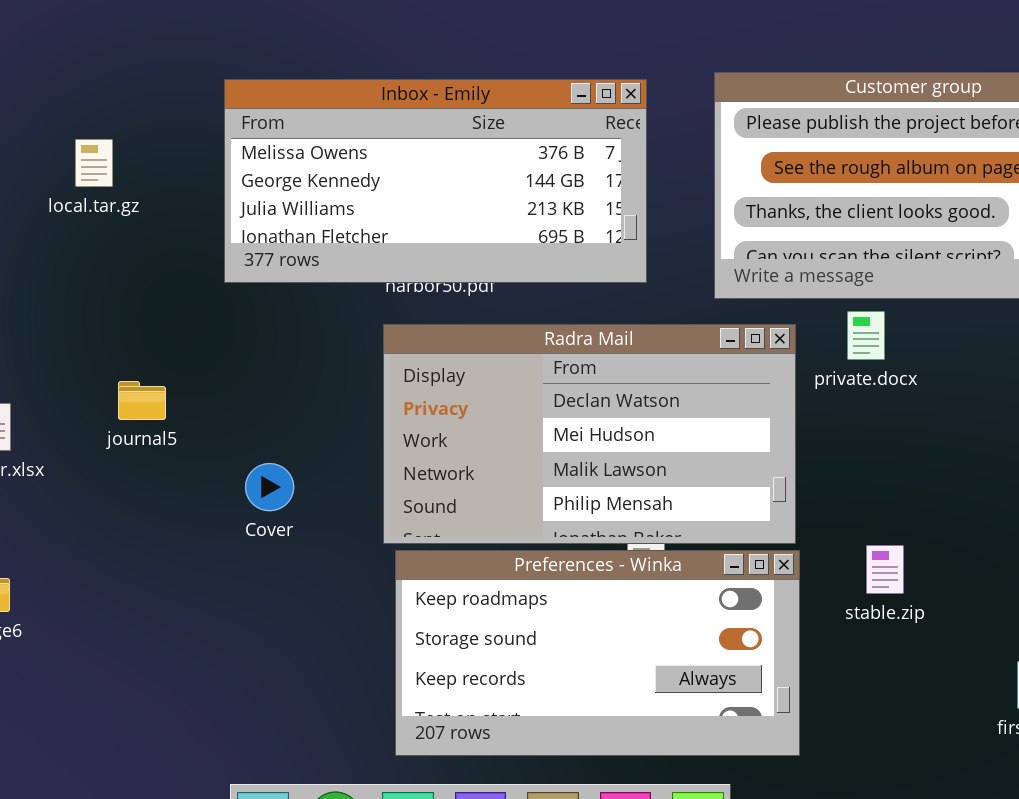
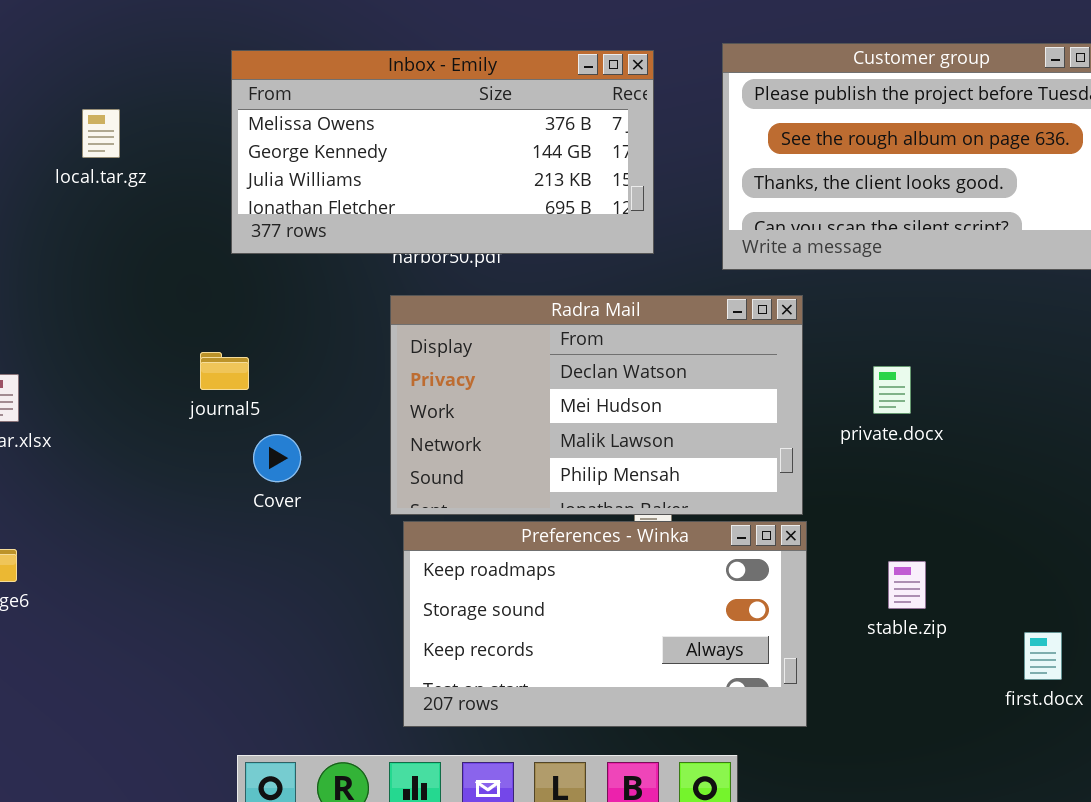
private.docx: [847,311,885,360] -> [873,366,911,414], moved
journal5: [118,381,166,420] -> [200,352,249,390], moved
stable.zip: [866,545,904,594] -> [888,561,926,609], moved

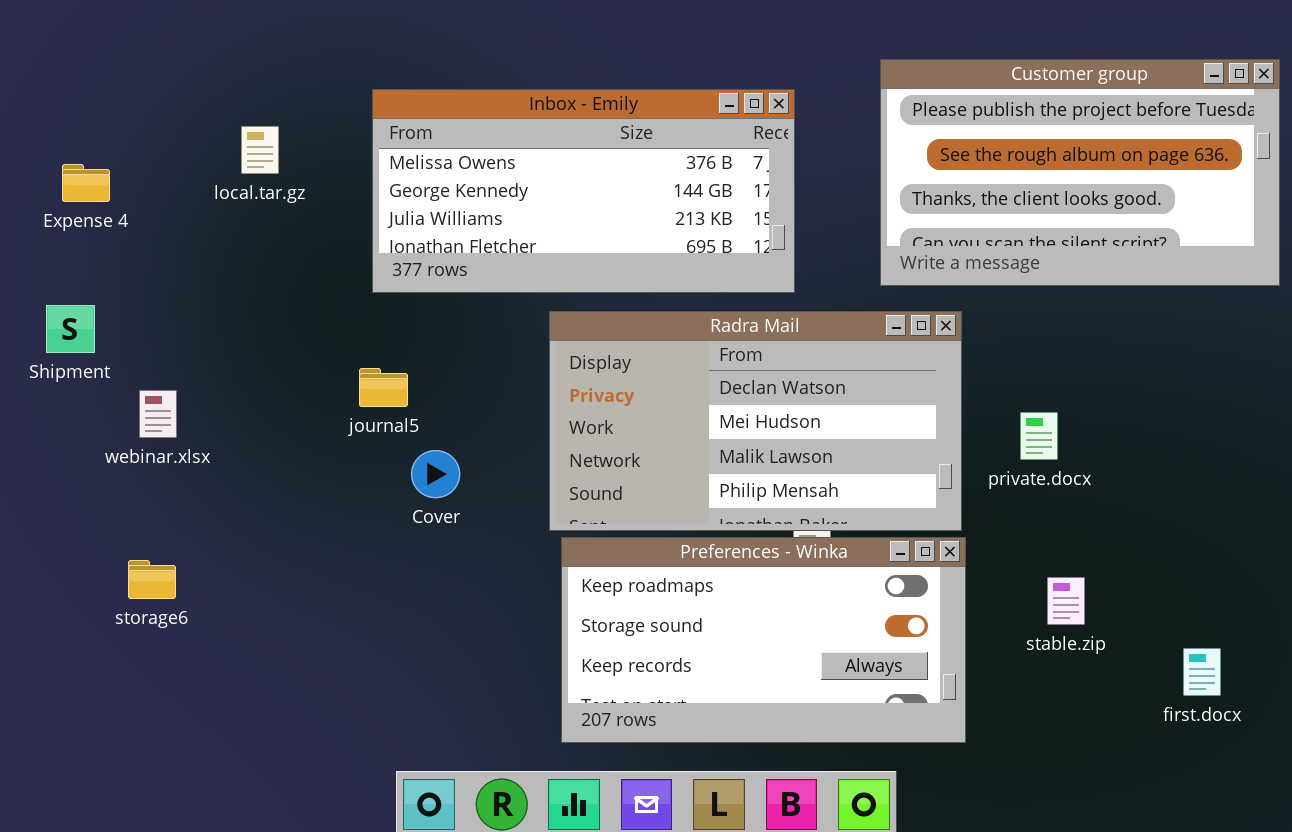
Inbox - Emily: [231,50,654,254] -> [372,89,795,293], moved
private.docx: [873,366,911,414] -> [1020,412,1058,460], moved

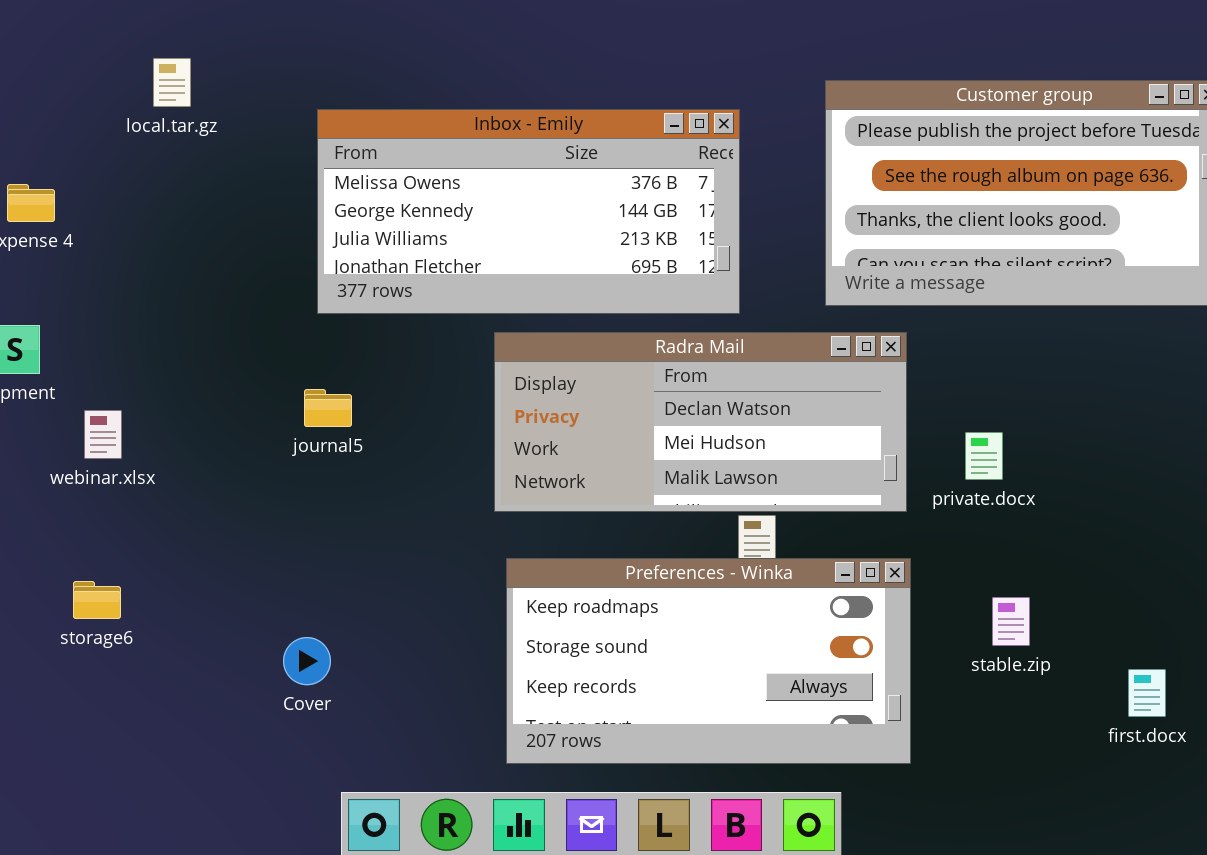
local.tar.gz: [241,126,279,174] -> [153,58,191,107], moved
Radra Mail: [549,311,962,531] -> [494,332,907,512], resized
Cover: [411,450,460,498] -> [283,637,331,685], moved

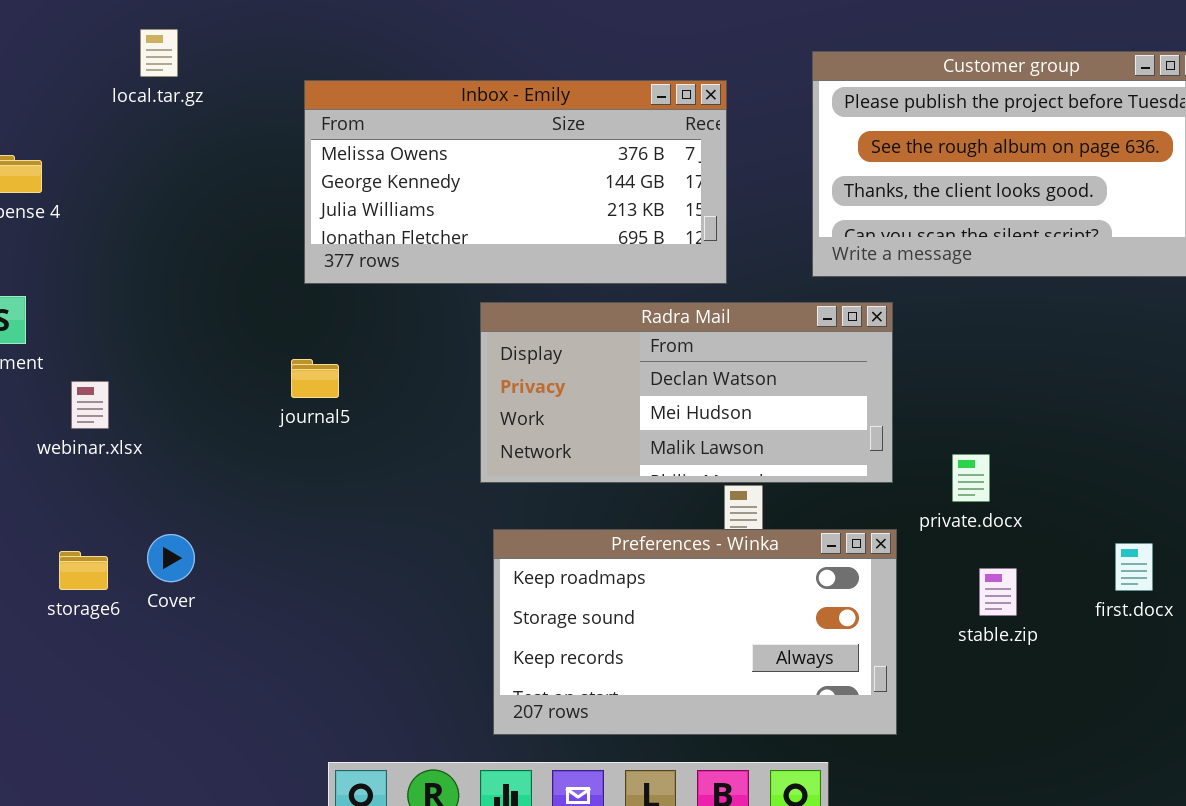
private.docx: [965,432,1003,480] -> [952,454,990,502], moved
Cover: [283,637,331,685] -> [147,534,195,582], moved
first.docx: [1128,669,1166,717] -> [1115,543,1153,591], moved

